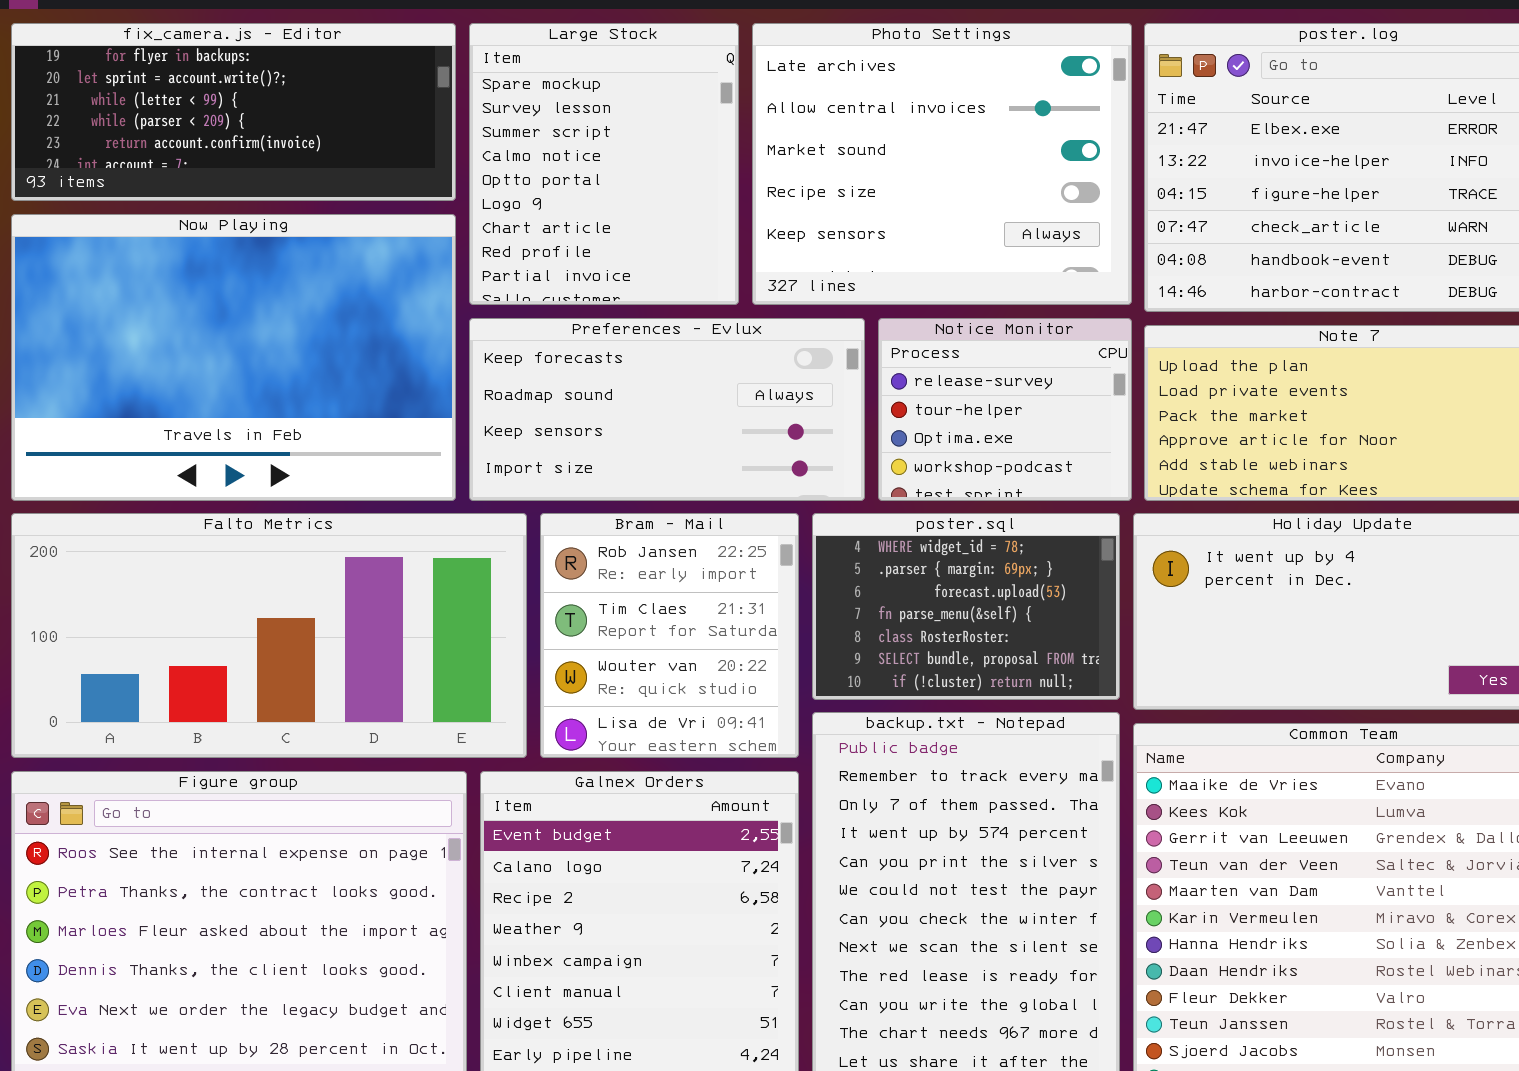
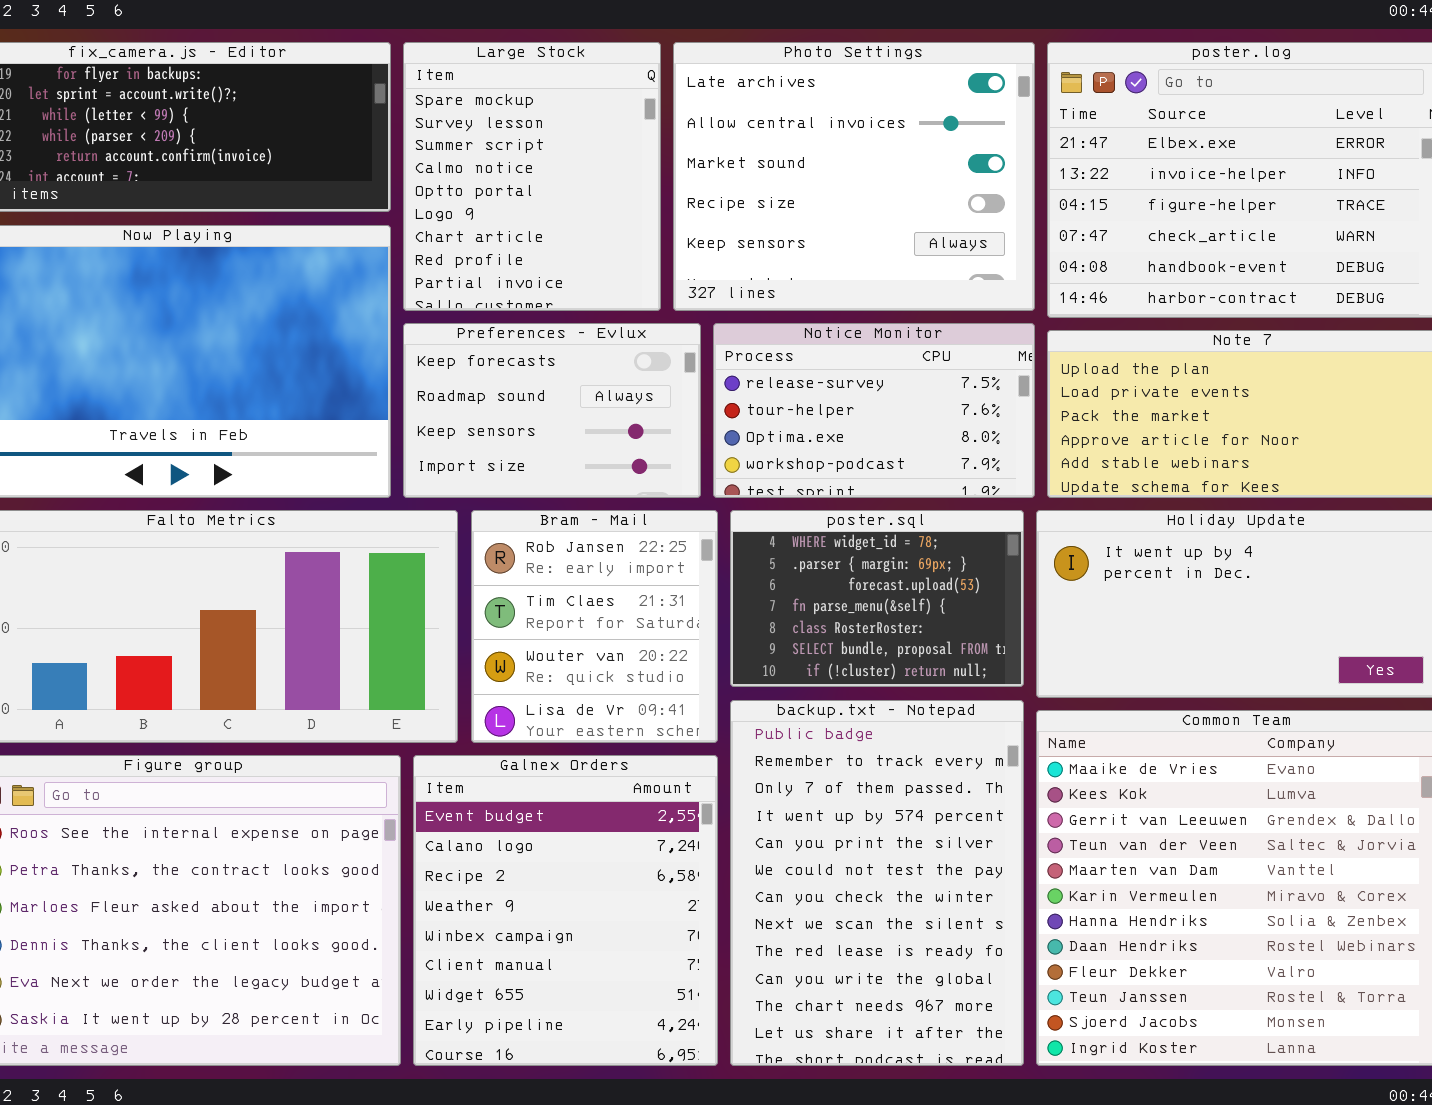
Preferences - Evlux: [469,318,865,501] -> [403,323,701,498], resized
Notice Monitor: [878,318,1132,501] -> [713,323,1035,498], resized

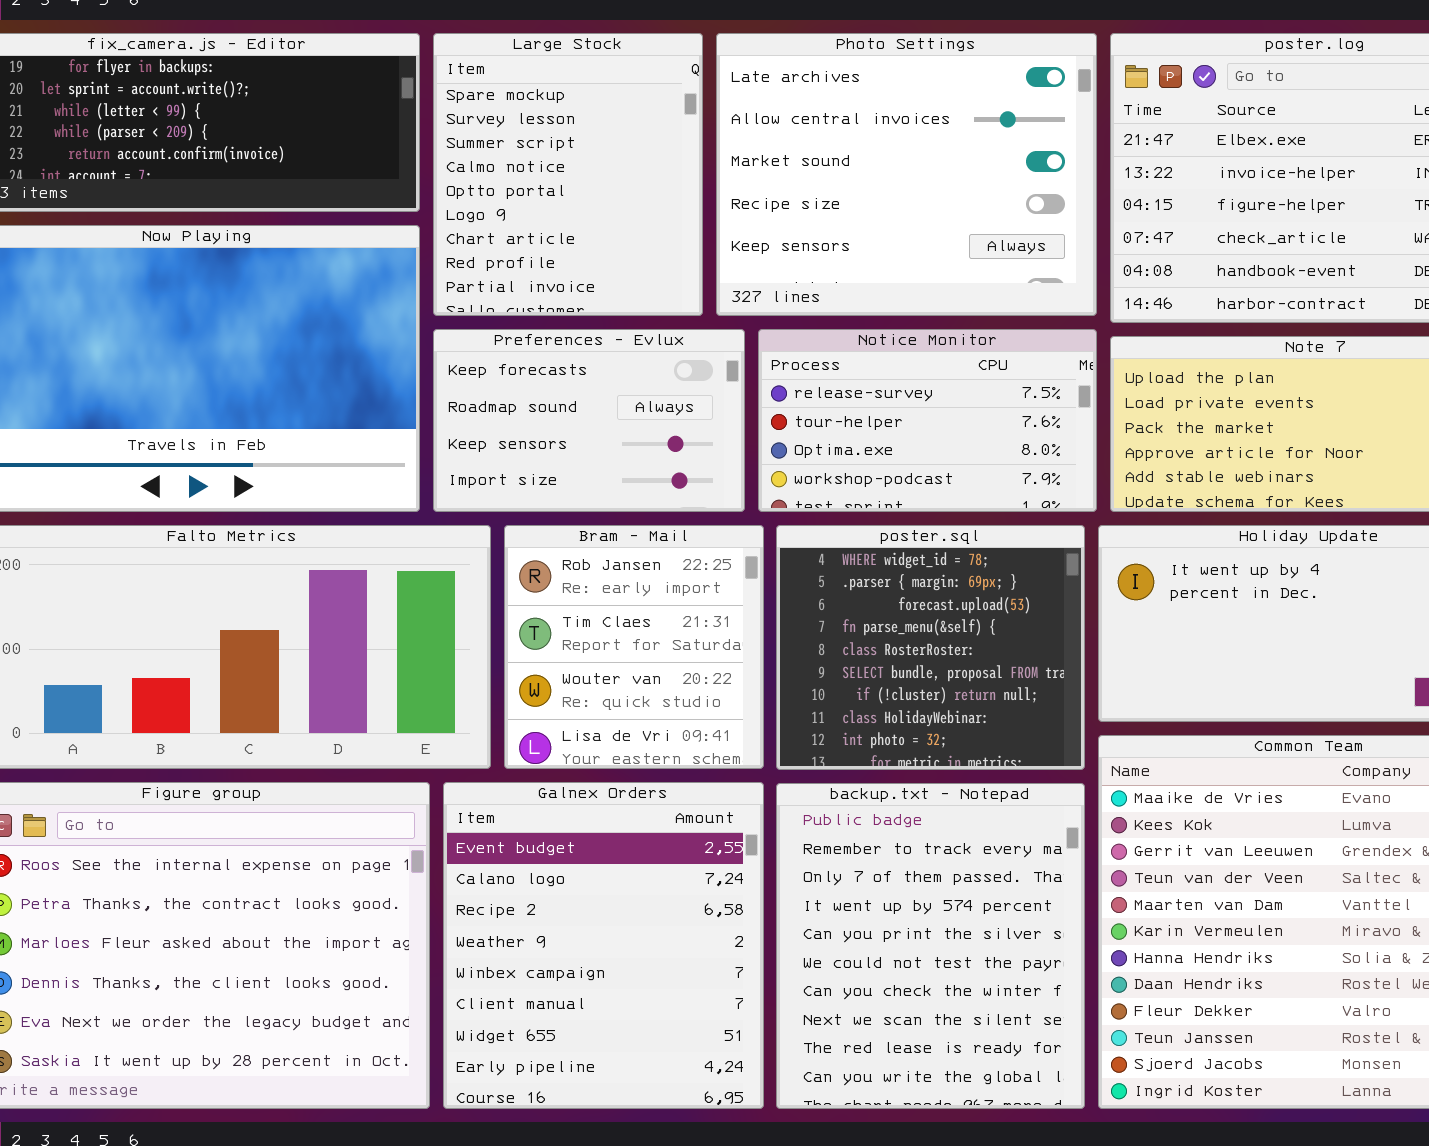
poster.sql: [730,510,1024,687] -> [776,525,1085,770], resized
backup.txt - Notepad: [730,700,1024,1066] -> [776,783,1085,1109], resized

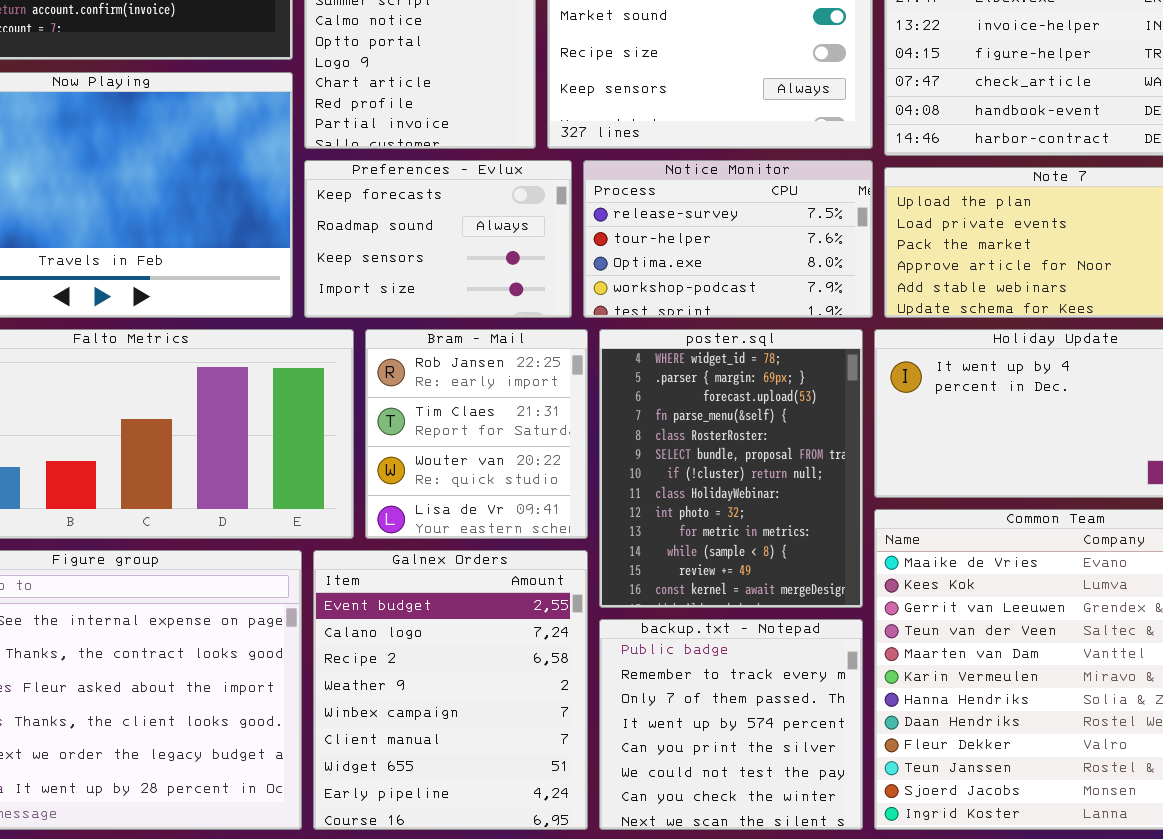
poster.sql: [776,525,1085,770] -> [599,329,863,608], resized
backup.txt - Notepad: [776,783,1085,1109] -> [599,619,863,830], resized

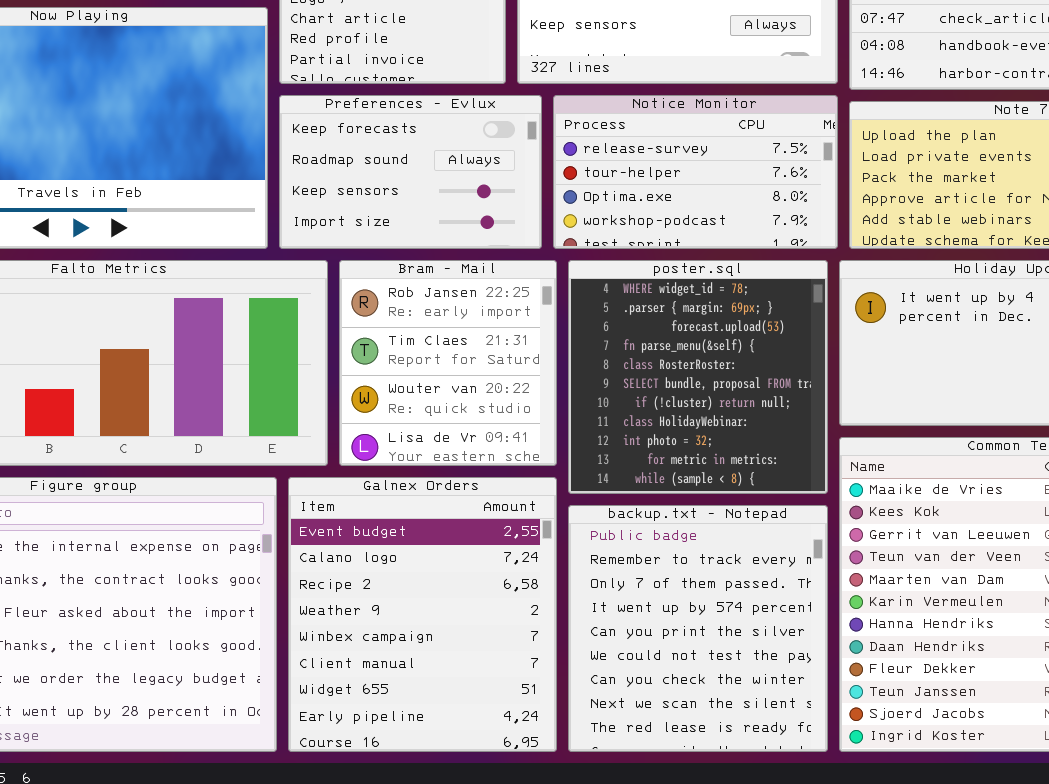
poster.sql: [599,329,863,608] -> [568,260,828,494], resized
backup.txt - Notepad: [599,619,863,830] -> [568,505,828,752], resized

